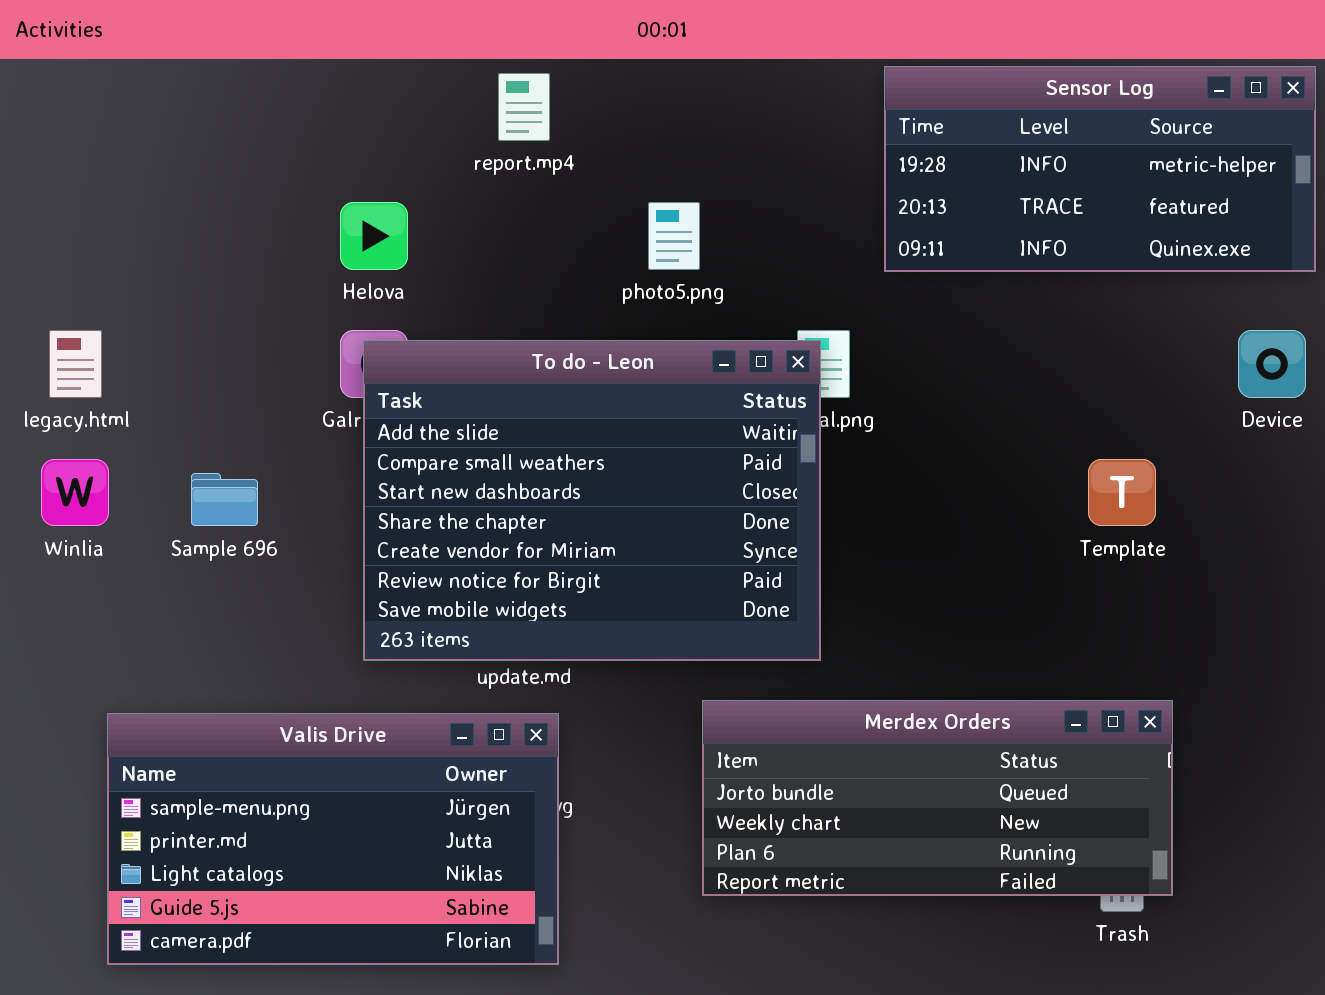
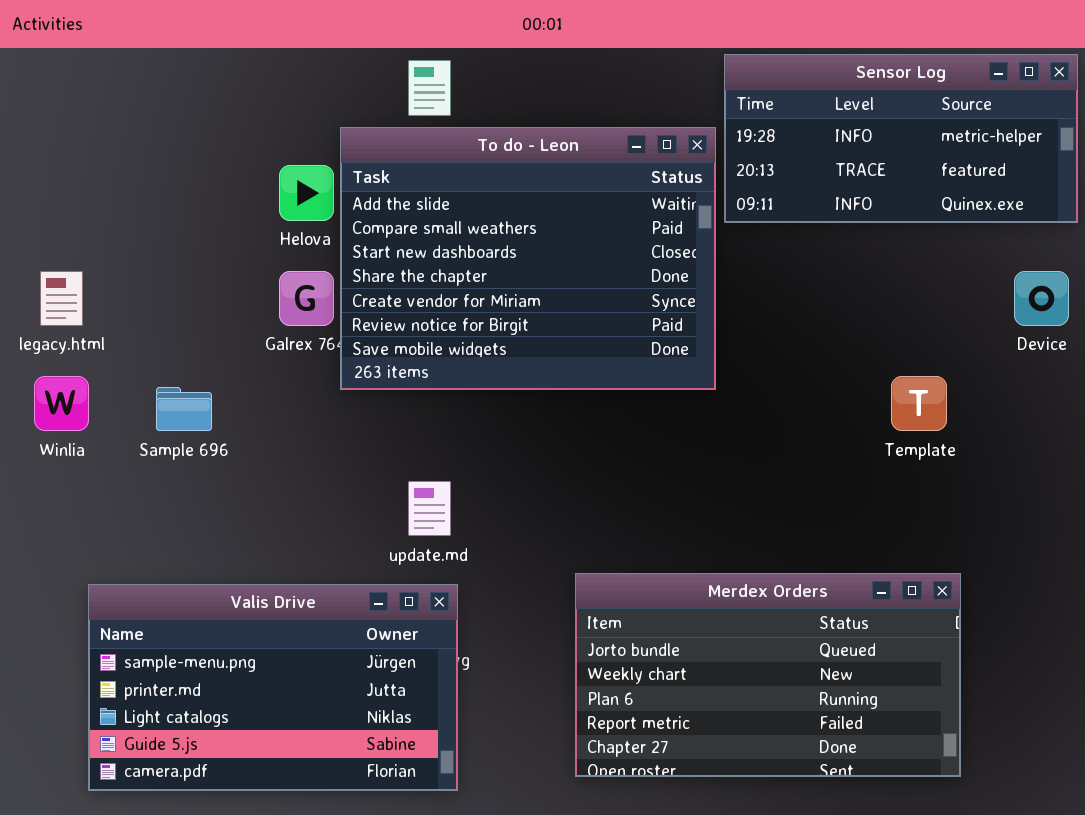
To do - Leon: [363,340,821,661] -> [340,127,716,390], moved
Merdex Orders: [702,700,1173,896] -> [575,573,961,777], resized

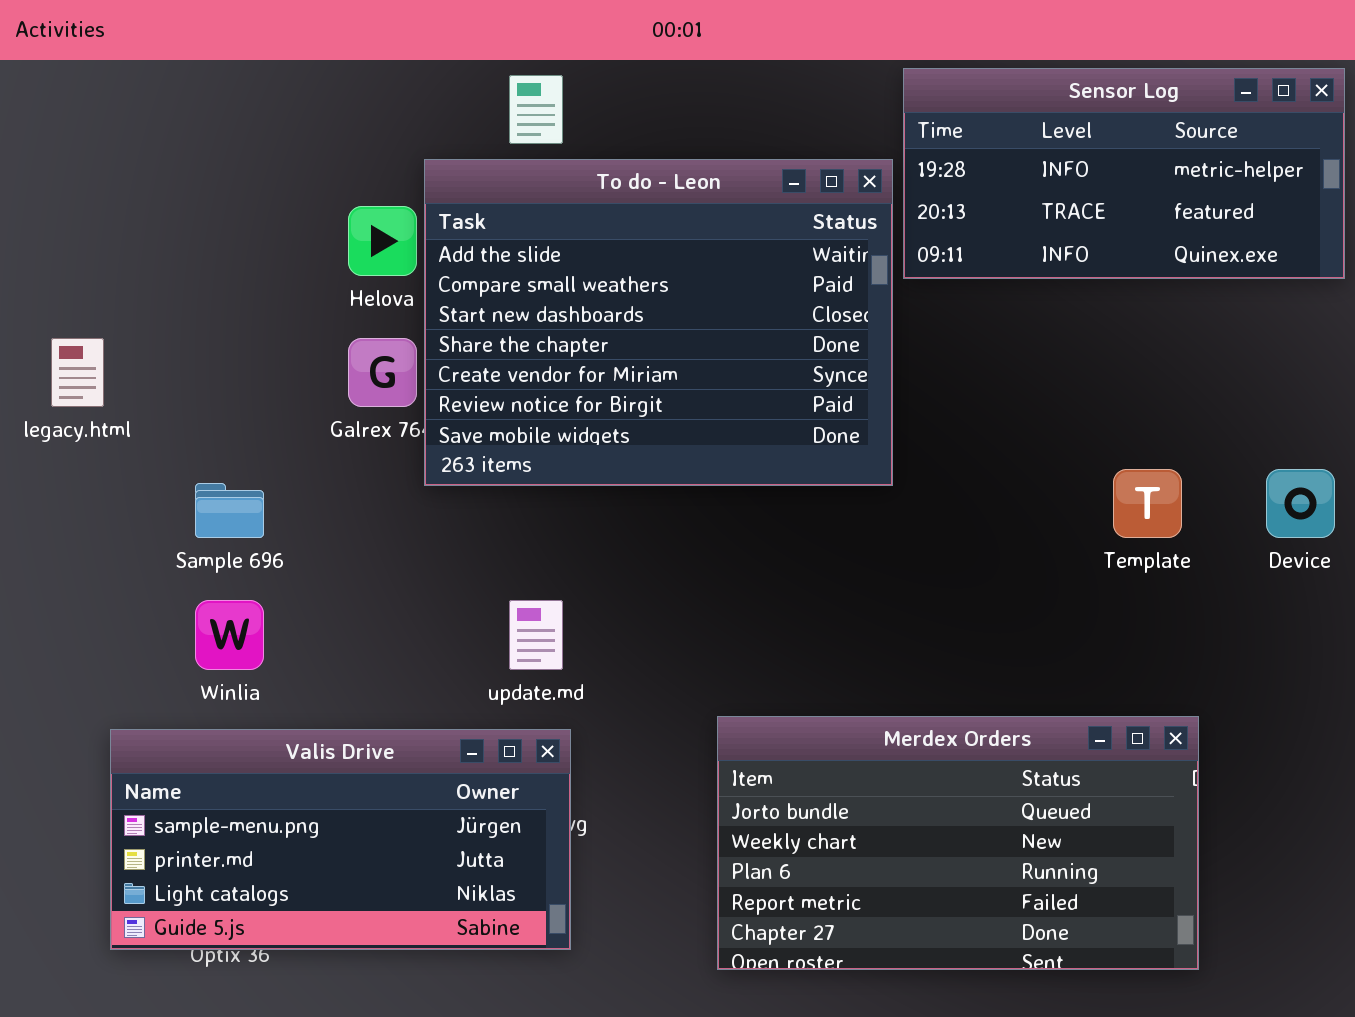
Device: [1014,271,1069,326] -> [1266,469,1335,538], moved
Winlia: [34,376,89,431] -> [195,600,264,670], moved
Valis Drive: [88,584,458,791] -> [110,729,571,950], resized

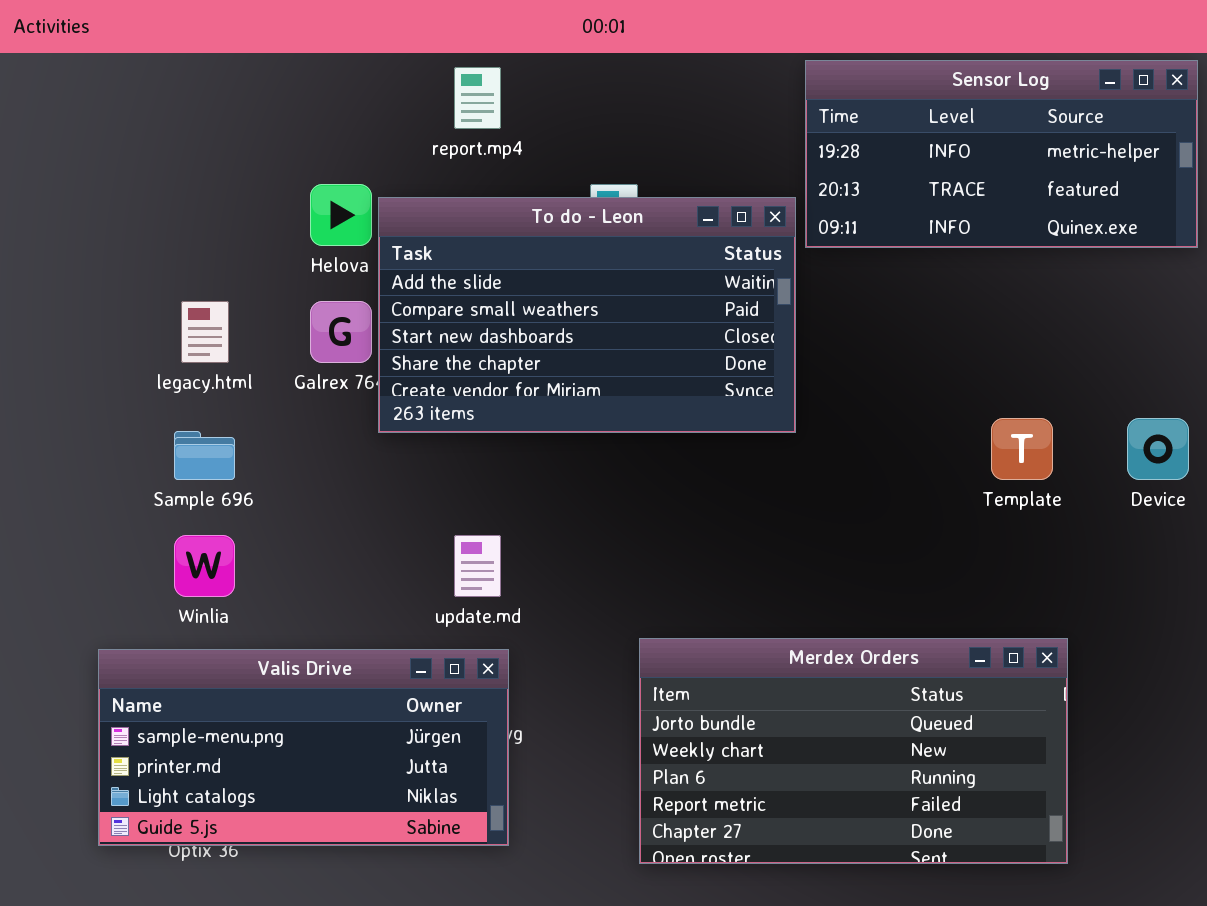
To do - Leon: [424,159,893,486] -> [378,197,796,433], resized
legacy.html: [51,338,104,407] -> [181,301,229,363], moved

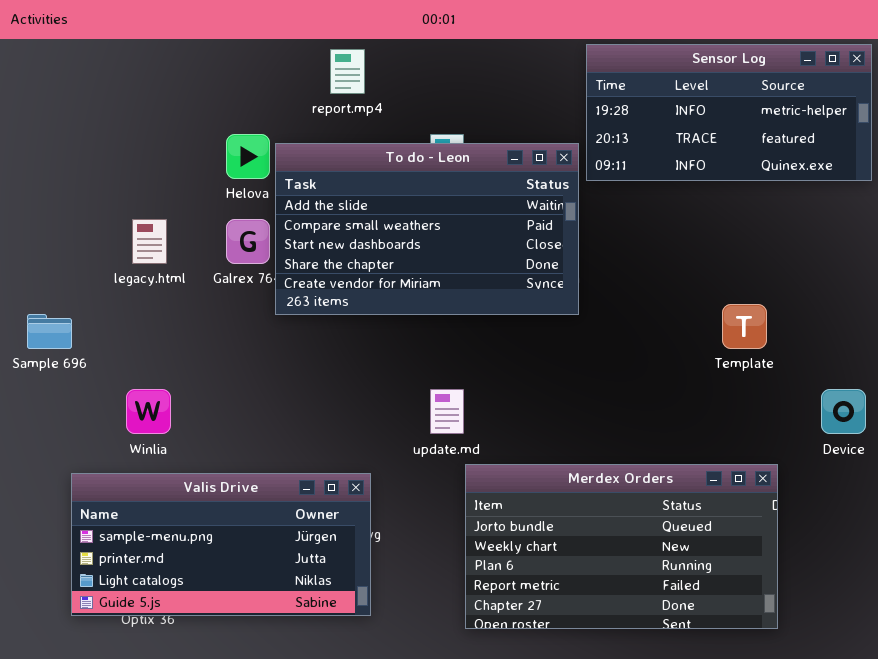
Device: [1127,418,1189,480] -> [821,389,866,434], moved
Sample 696: [174,431,235,480] -> [27,314,72,349], moved
update.md: [454,535,501,597] -> [430,389,464,434], moved

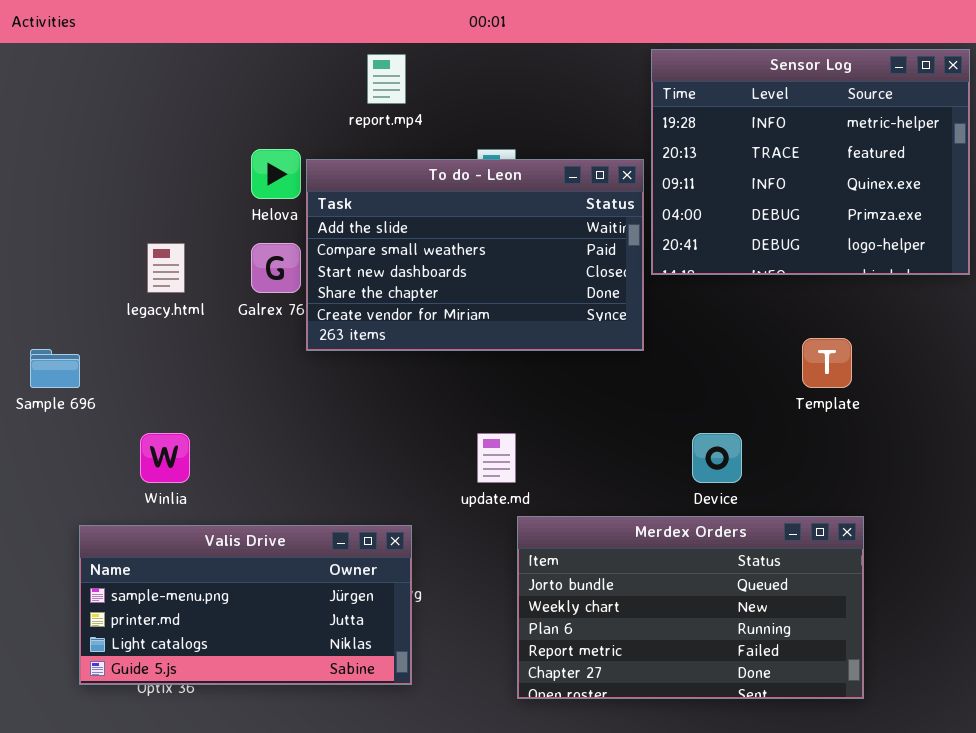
Sensor Log: [586,44,872,181] -> [651,49,970,275], resized
Device: [821,389,866,434] -> [692,433,742,483], moved

